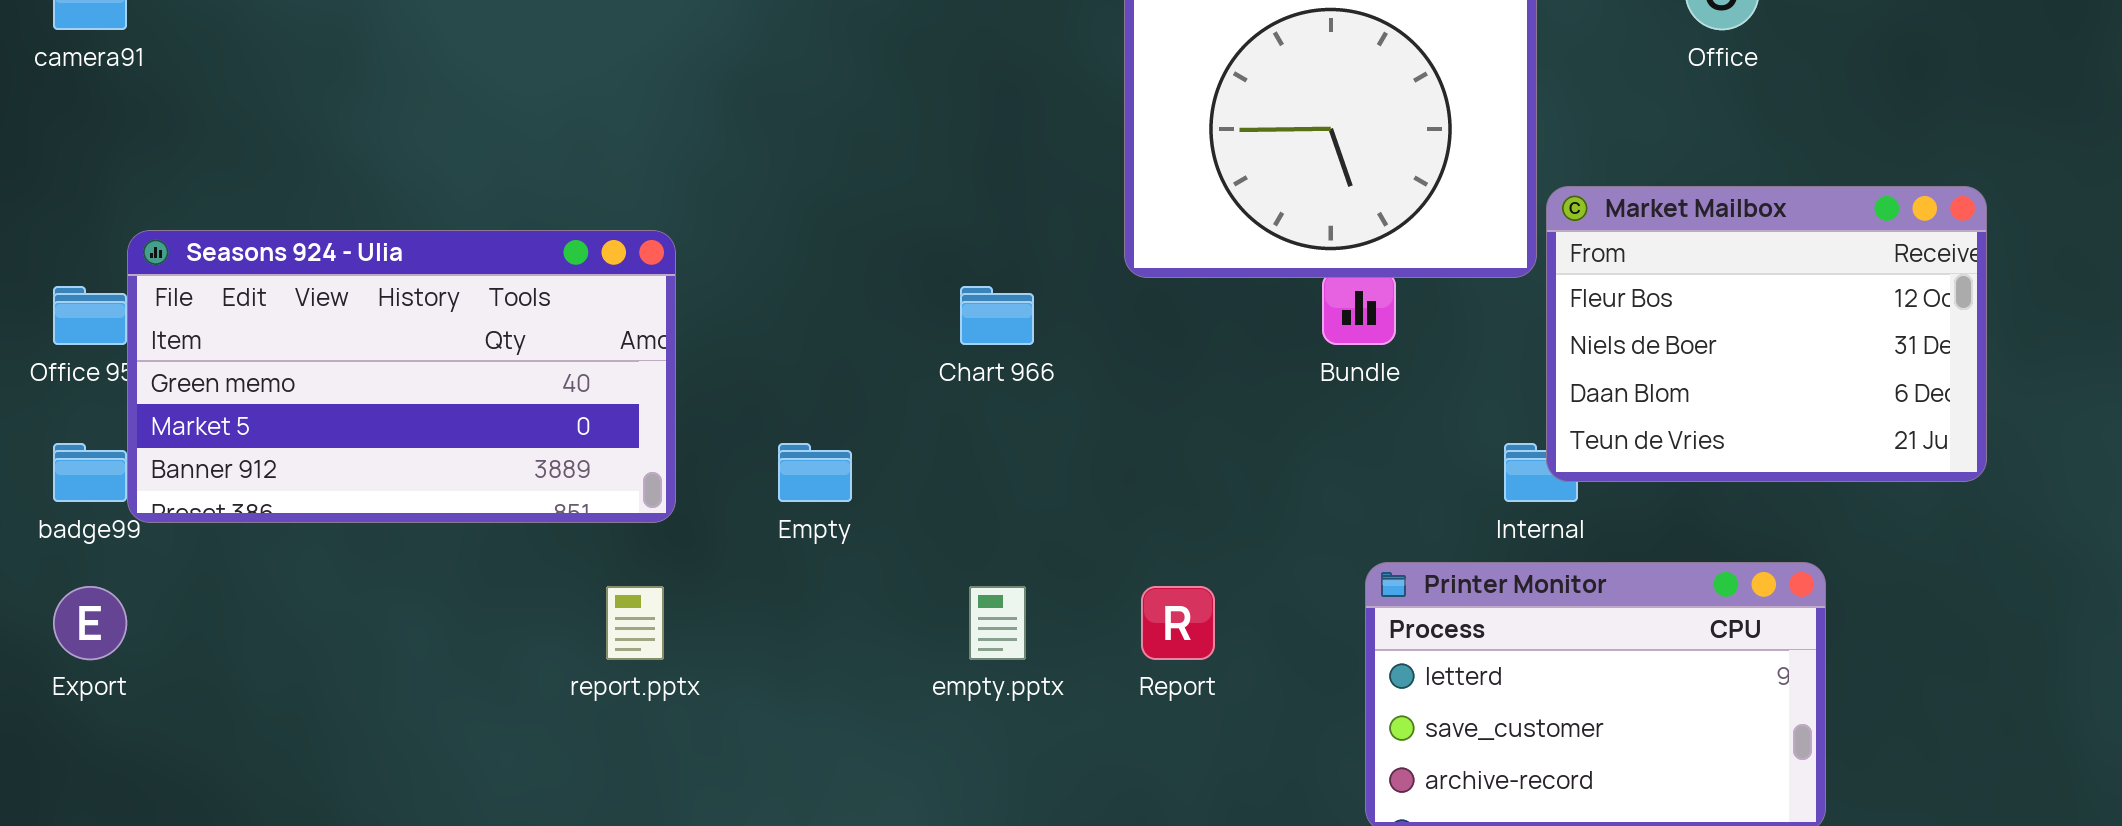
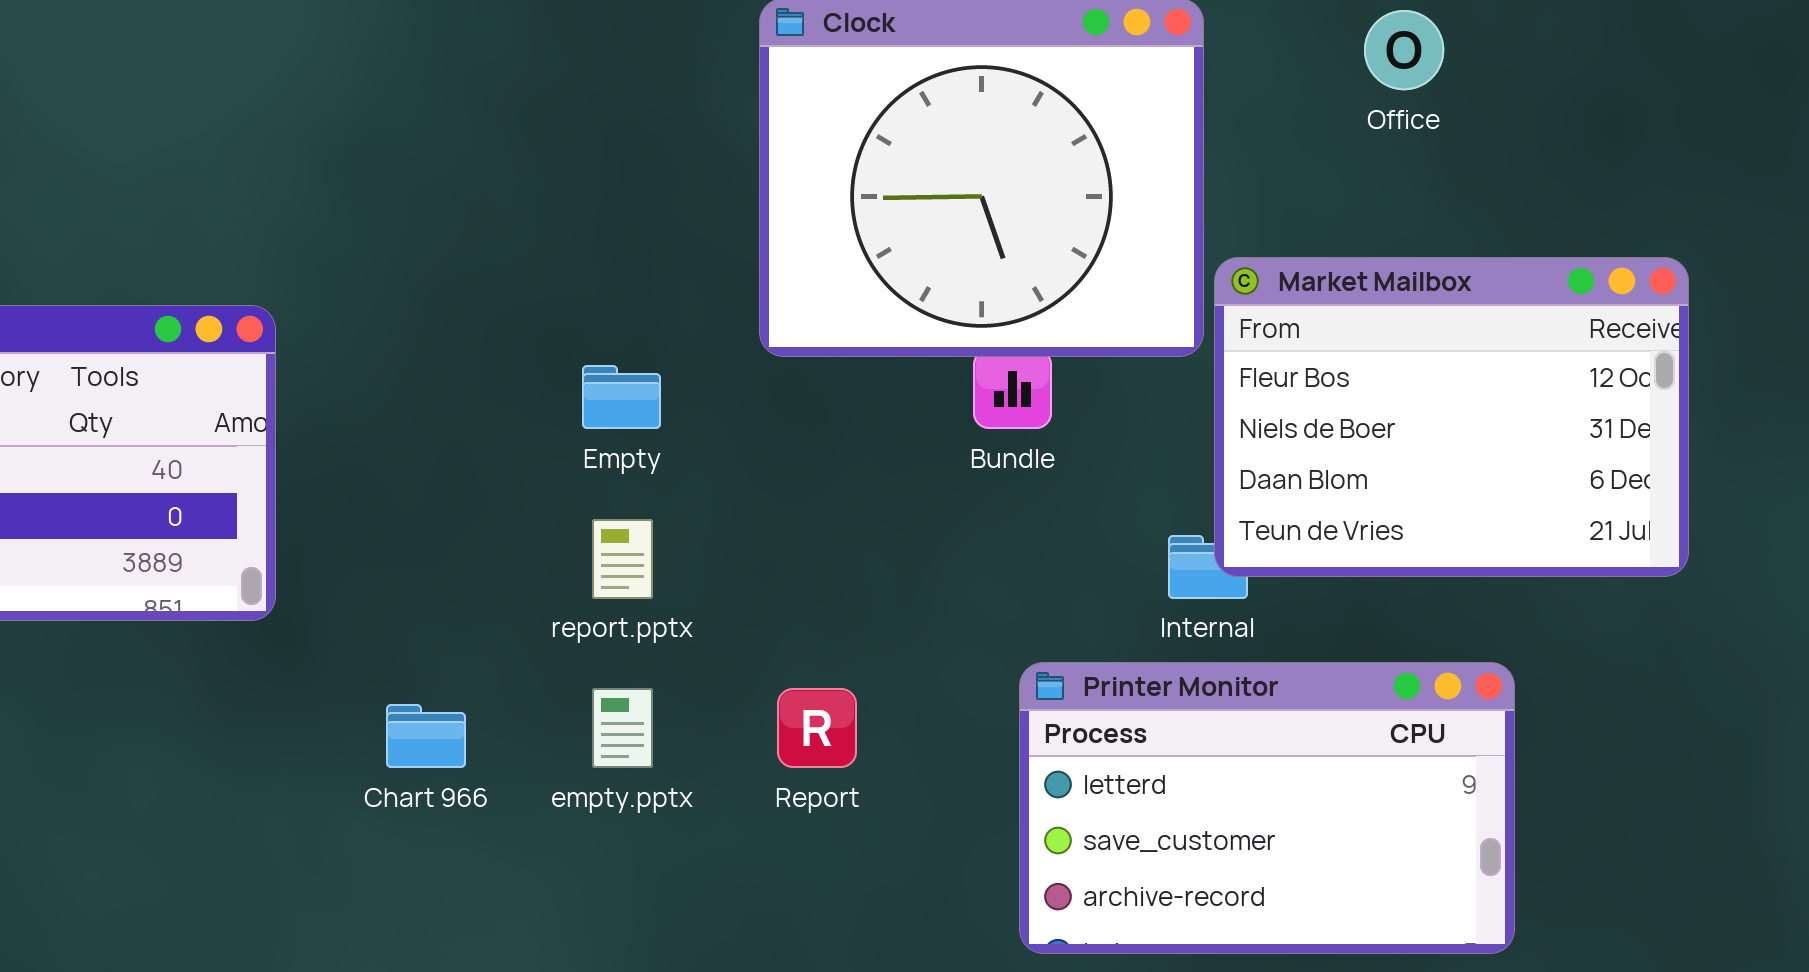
Chart 966: [960,286,1034,345] -> [386,704,466,768], moved
Empty: [778,443,852,502] -> [582,365,661,429], moved
report.pptx: [606,586,664,660] -> [592,519,653,599], moved

